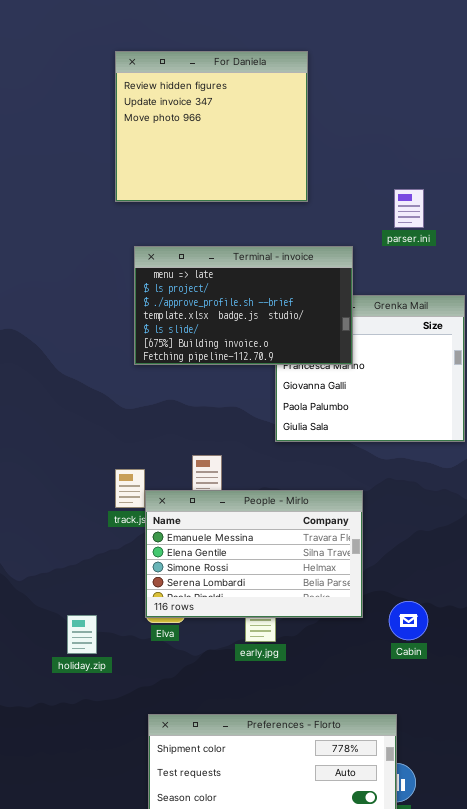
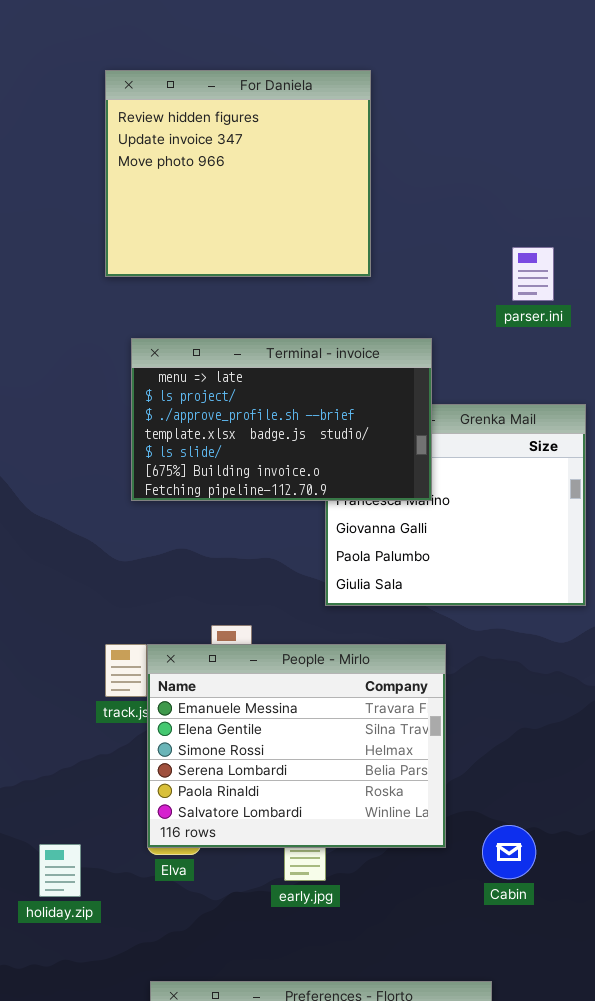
parser.ini: [394,189,424,228] -> [512,247,554,301], moved
People - Mirlo: [145,490,363,618] -> [147,644,446,848], resized

